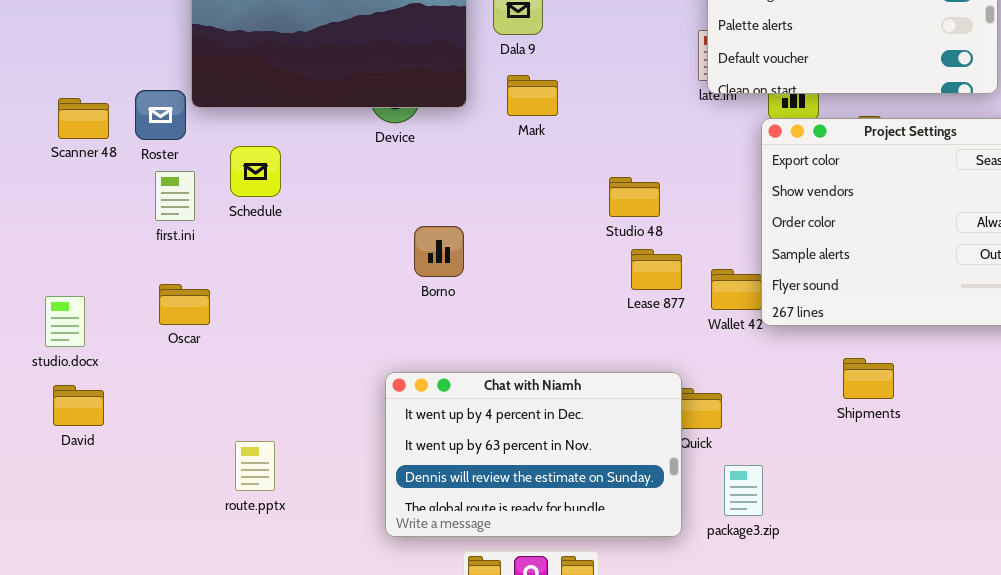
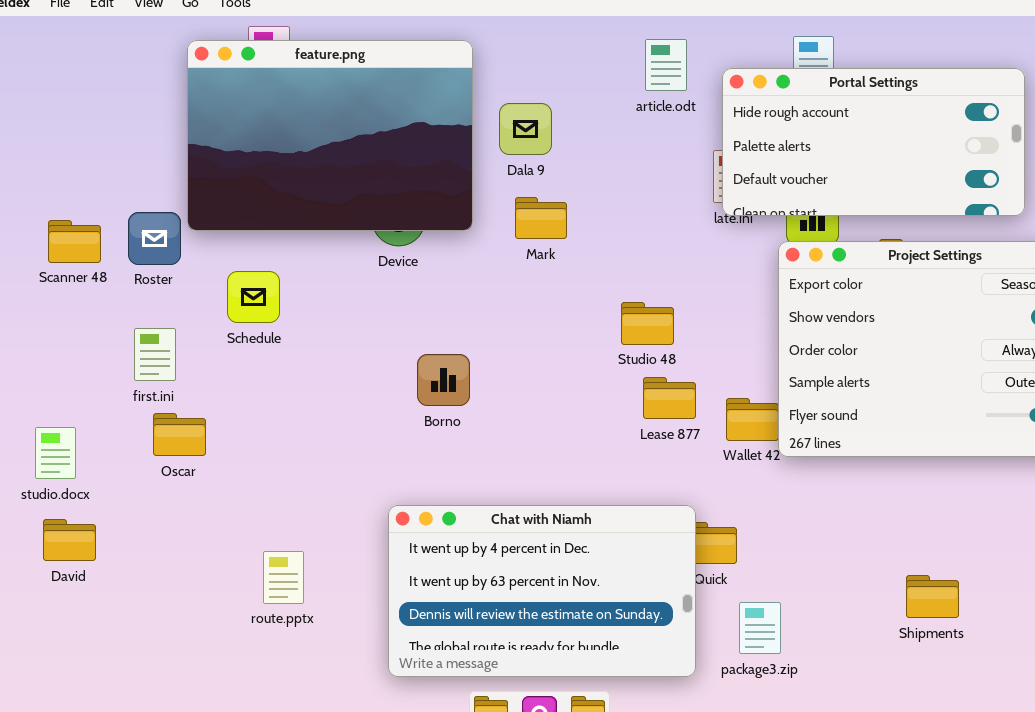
first.ini: [155,171,195,221] -> [134,328,176,381], moved
Shipments: [843,358,894,399] -> [906,575,959,618], moved
route.pptx: [235,441,275,491] -> [263,551,304,604], moved

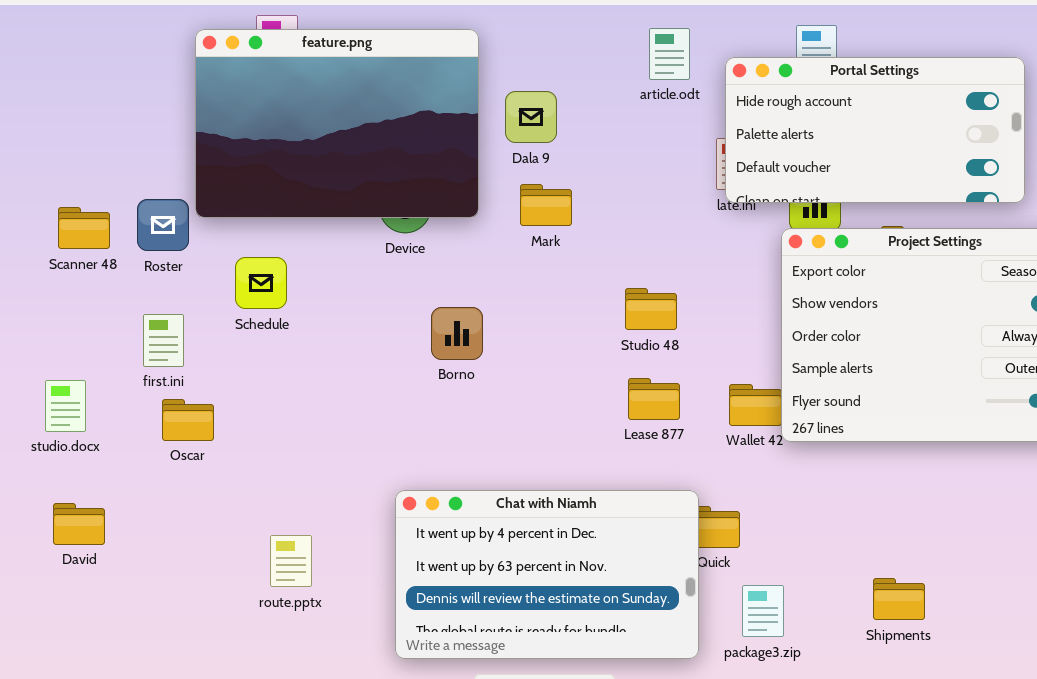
Borno: [417,354,470,406] -> [431,307,483,360], moved
Lease 877: [643,377,696,419] -> [628,378,680,420], moved
studio.docx: [35,427,76,479] -> [45,380,86,432], moved
Shipments: [906,575,959,618] -> [873,578,925,620], moved

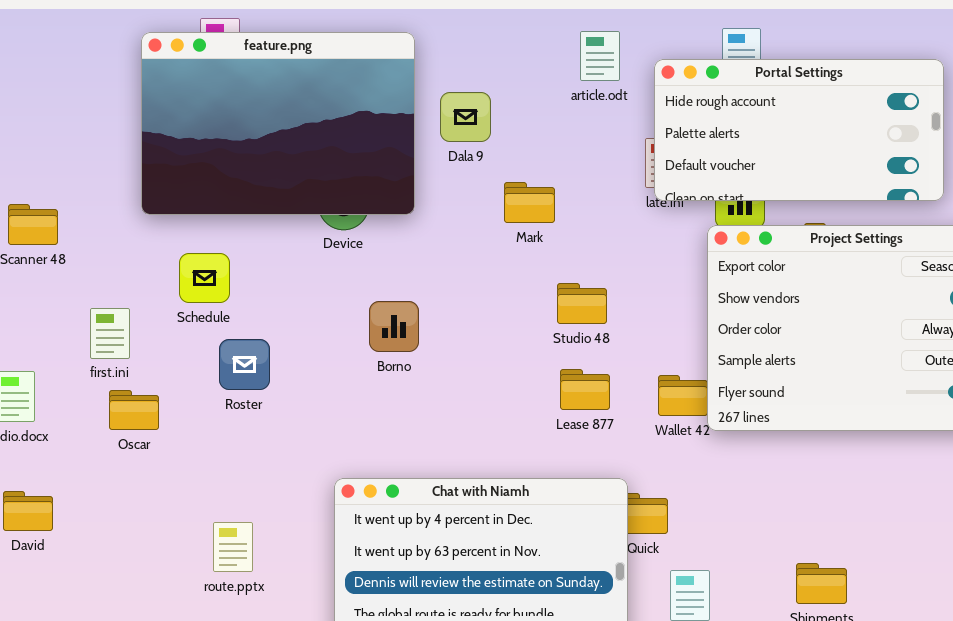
Mark: [520,184,572,226] -> [504,182,555,223], moved
Roster: [137,199,189,251] -> [219,339,270,390], moved

